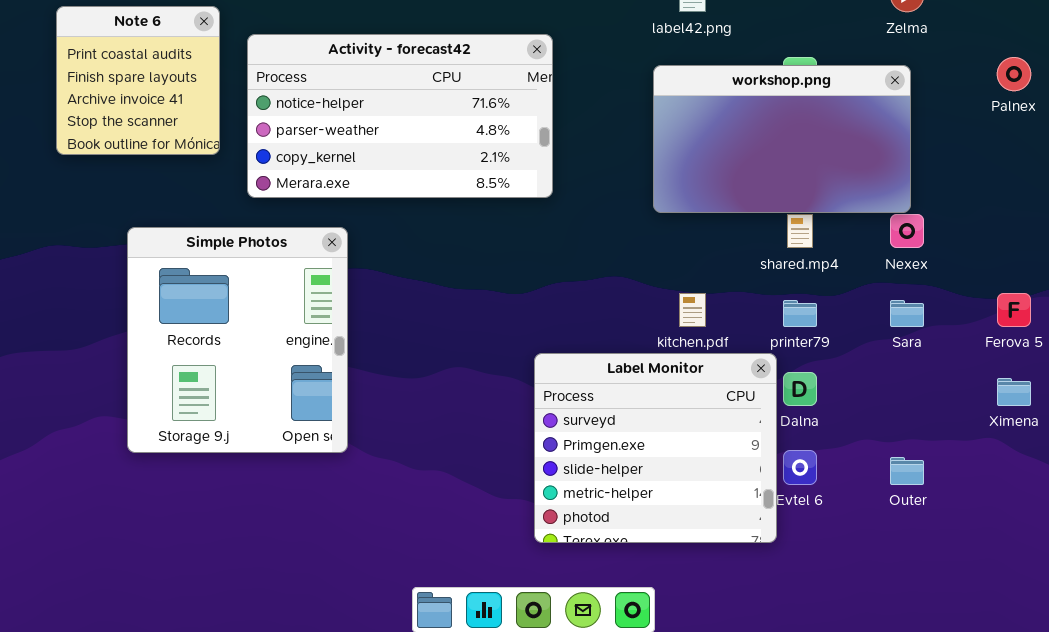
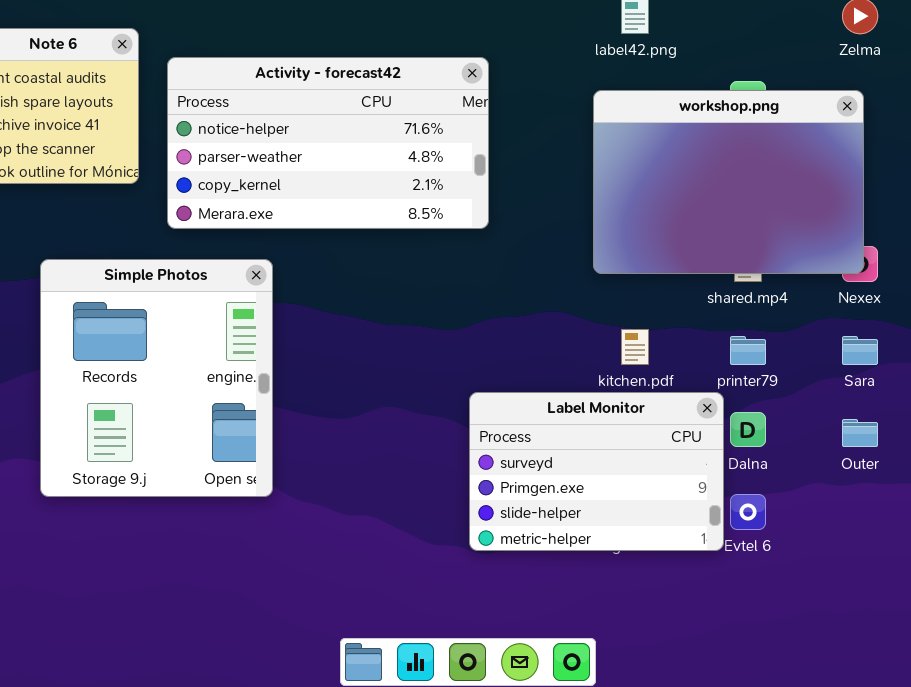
workshop.png: [653,65,911,213] -> [593,90,864,274], resized
Label Monitor: [534,353,777,543] -> [469,392,724,551], resized
Outer: [890,457,924,485] -> [842,419,878,447], moved

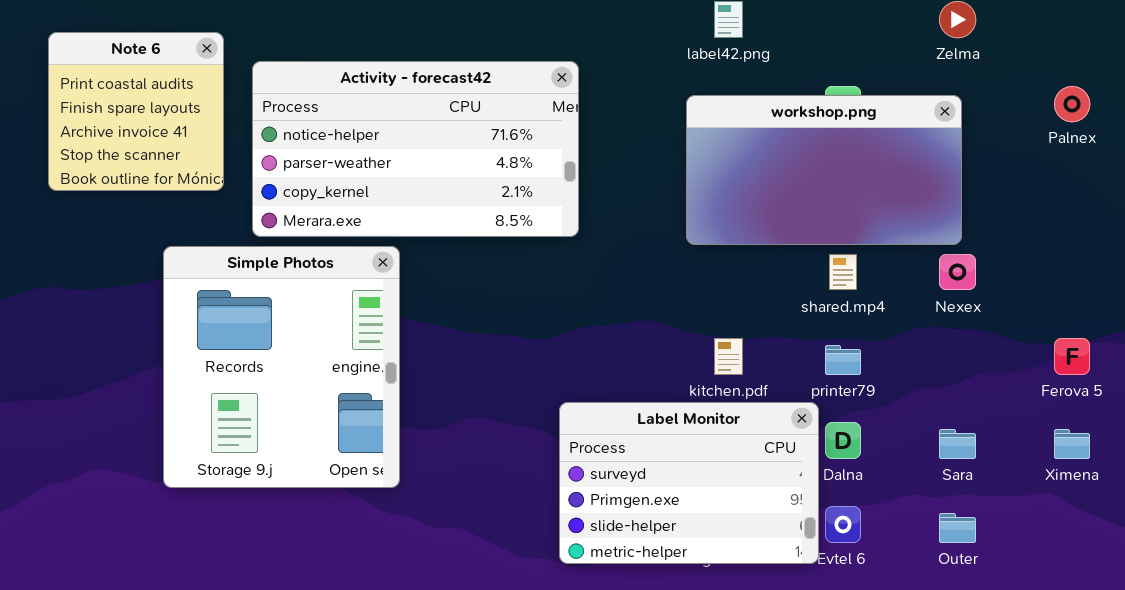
workshop.png: [593,90,864,274] -> [686,95,962,245], resized
Simple Photos: [40,259,273,497] -> [163,246,400,488], moved
Sara: [842,336,878,365] -> [939,429,976,459], moved
Outer: [842,419,878,447] -> [939,513,976,543], moved

